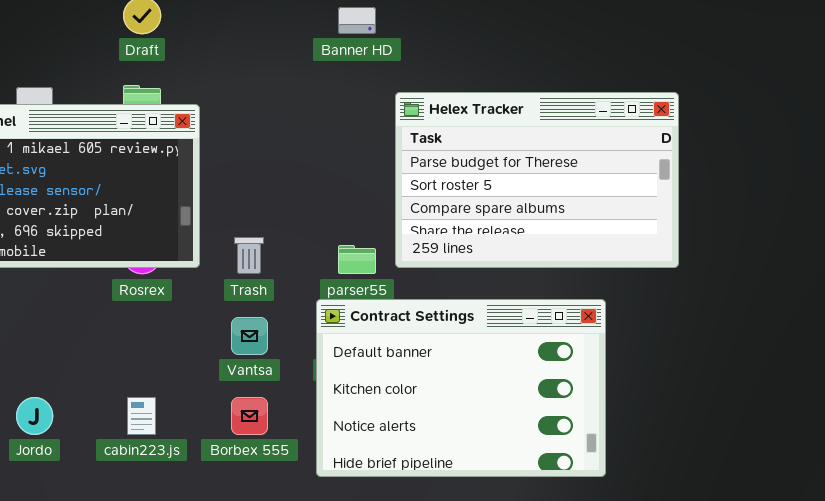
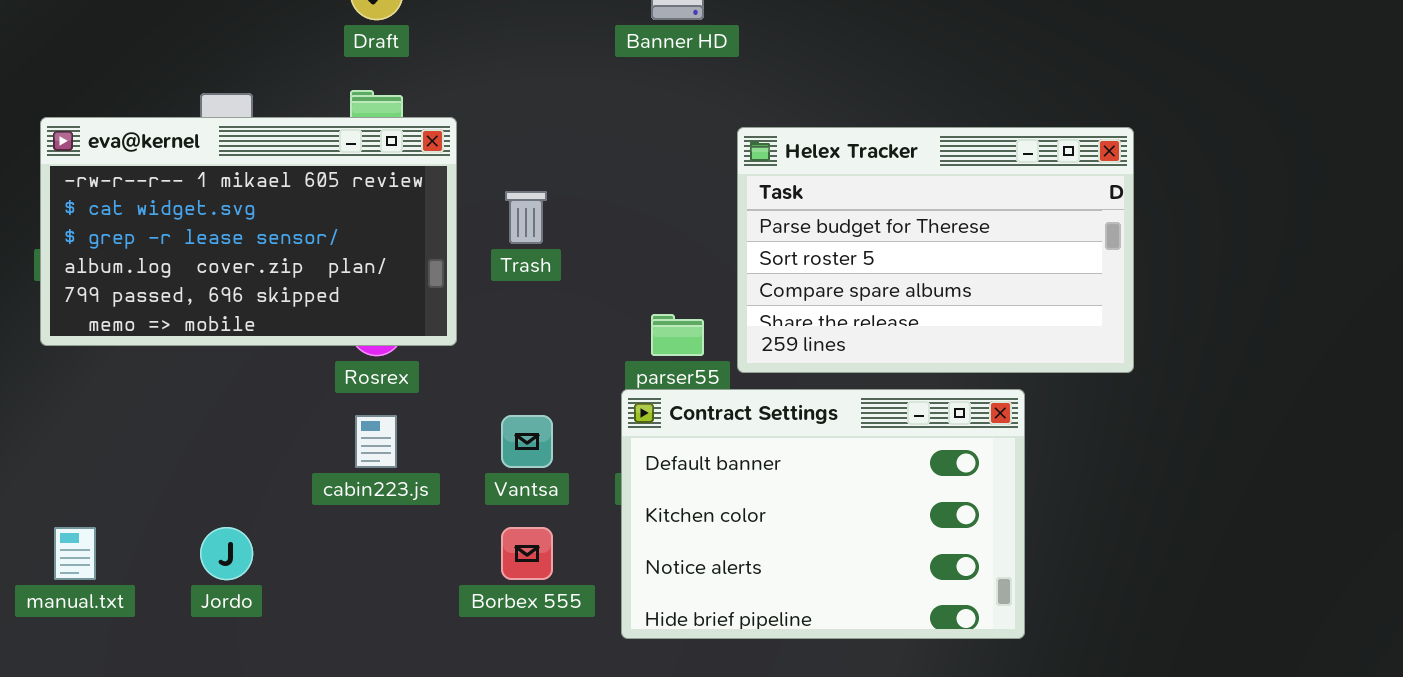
Helex Tracker: [395,92,679,268] -> [737,127,1134,373], moved
Trash: [234,237,264,274] -> [505,191,547,244], moved
cabin223.js: [127,397,156,435] -> [355,415,397,468], moved

